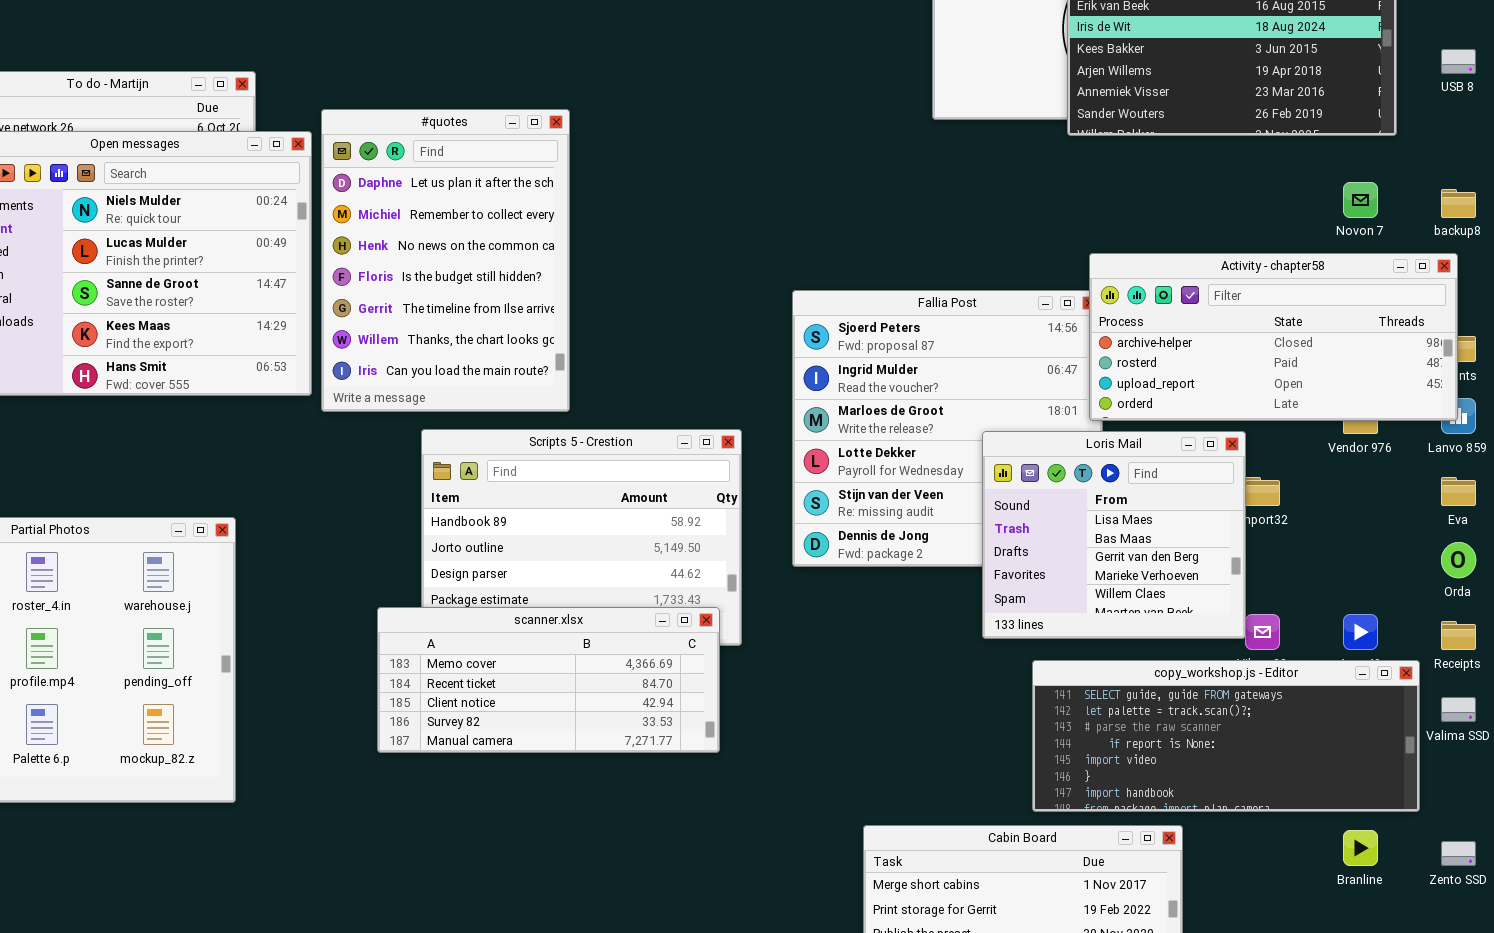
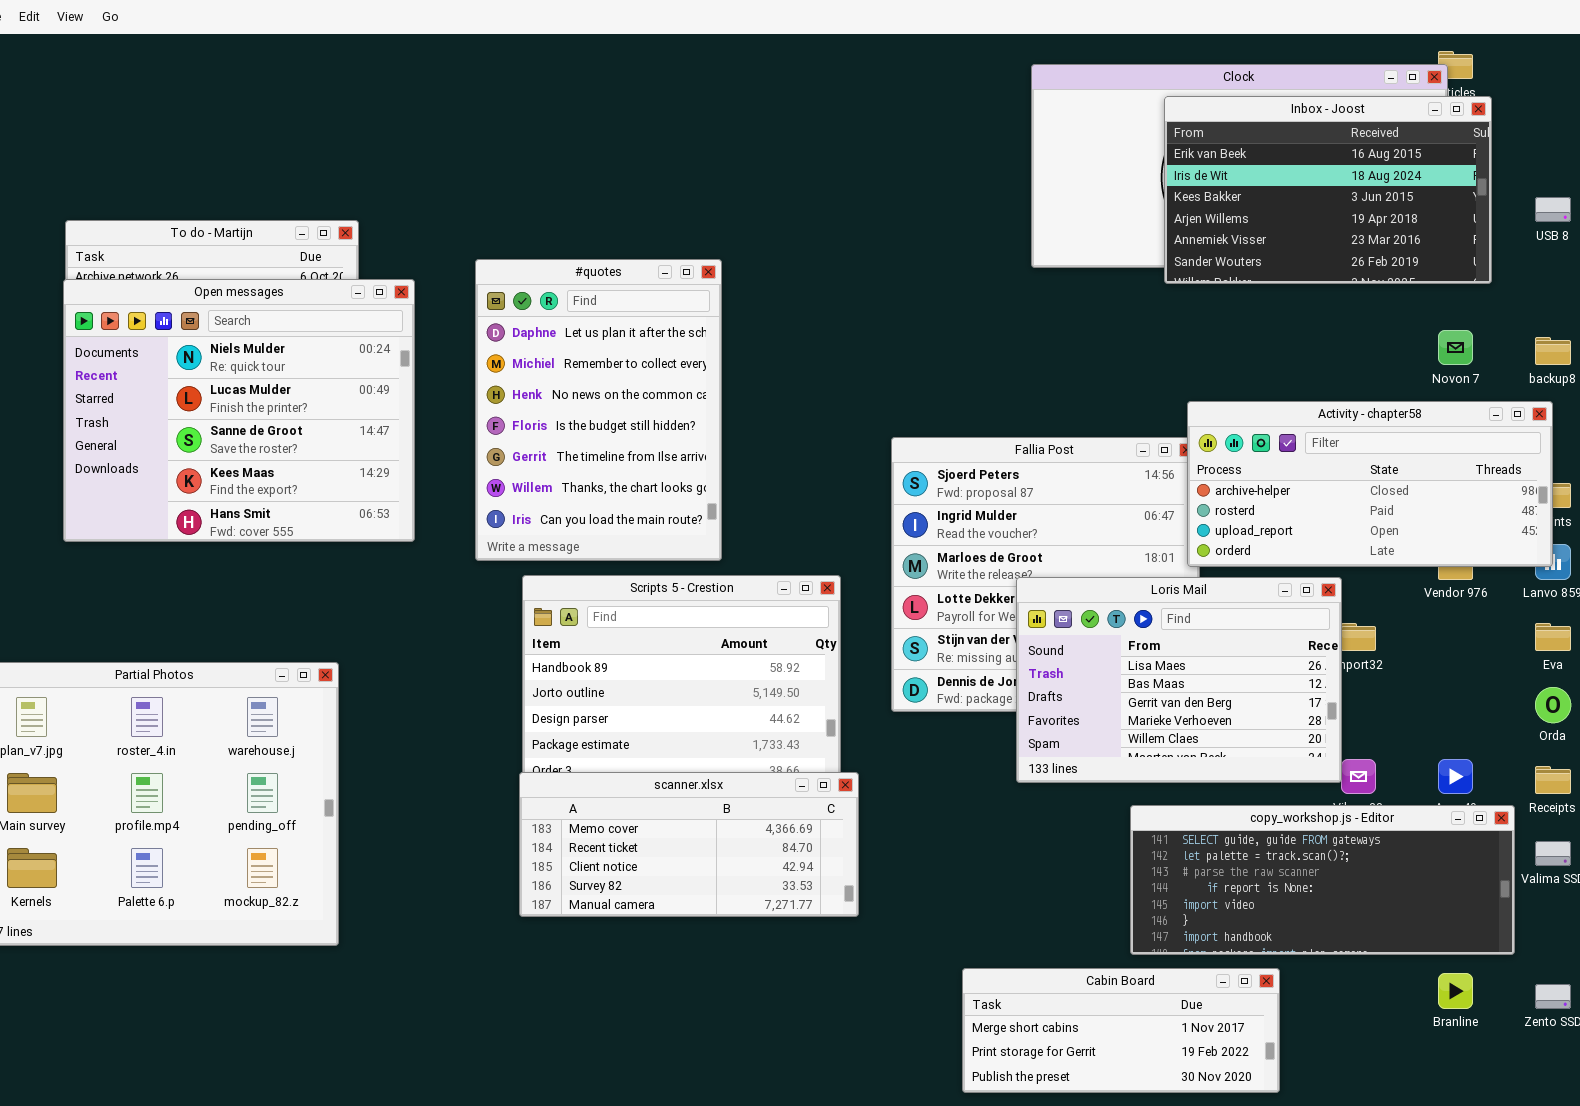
#quotes: [321,109,570,412] -> [475,259,722,561], moved
Loris Mail: [982,431,1246,639] -> [1016,577,1342,783], resized
scanner.xlsx: [377,607,720,753] -> [519,772,859,917], moved

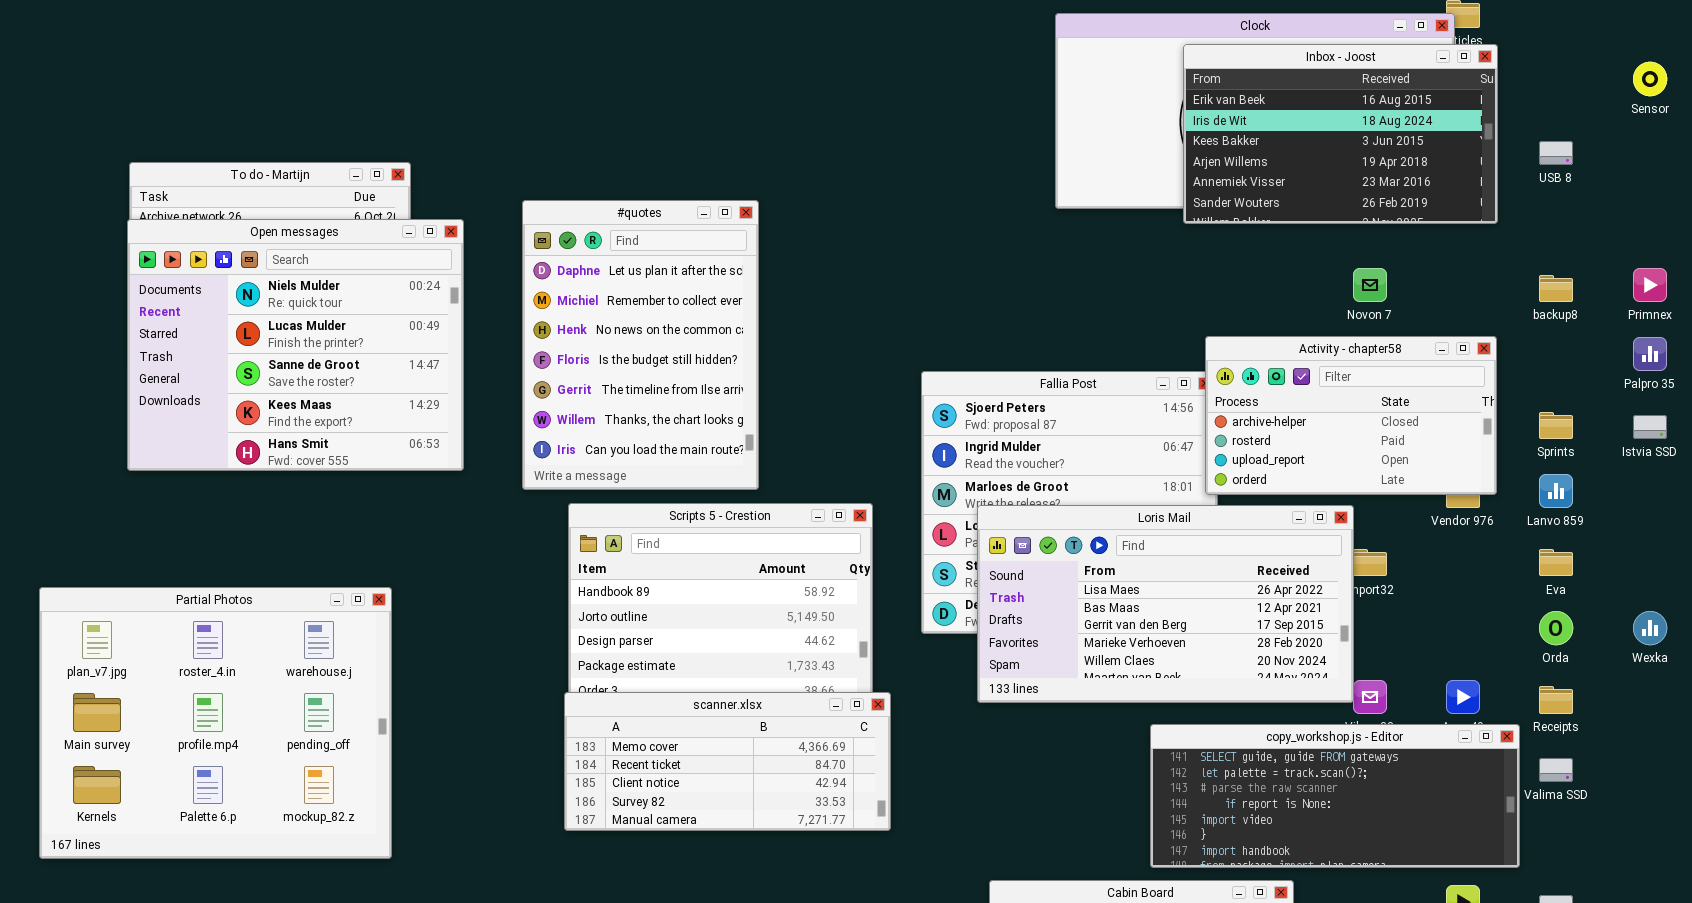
Novon 7: [1438,330,1473,365] -> [1353,268,1387,302], moved
Activity - chapter58: [1187,401,1553,567] -> [1205,336,1497,495], resized
Loris Mail: [1016,577,1342,783] -> [977,505,1354,703], resized

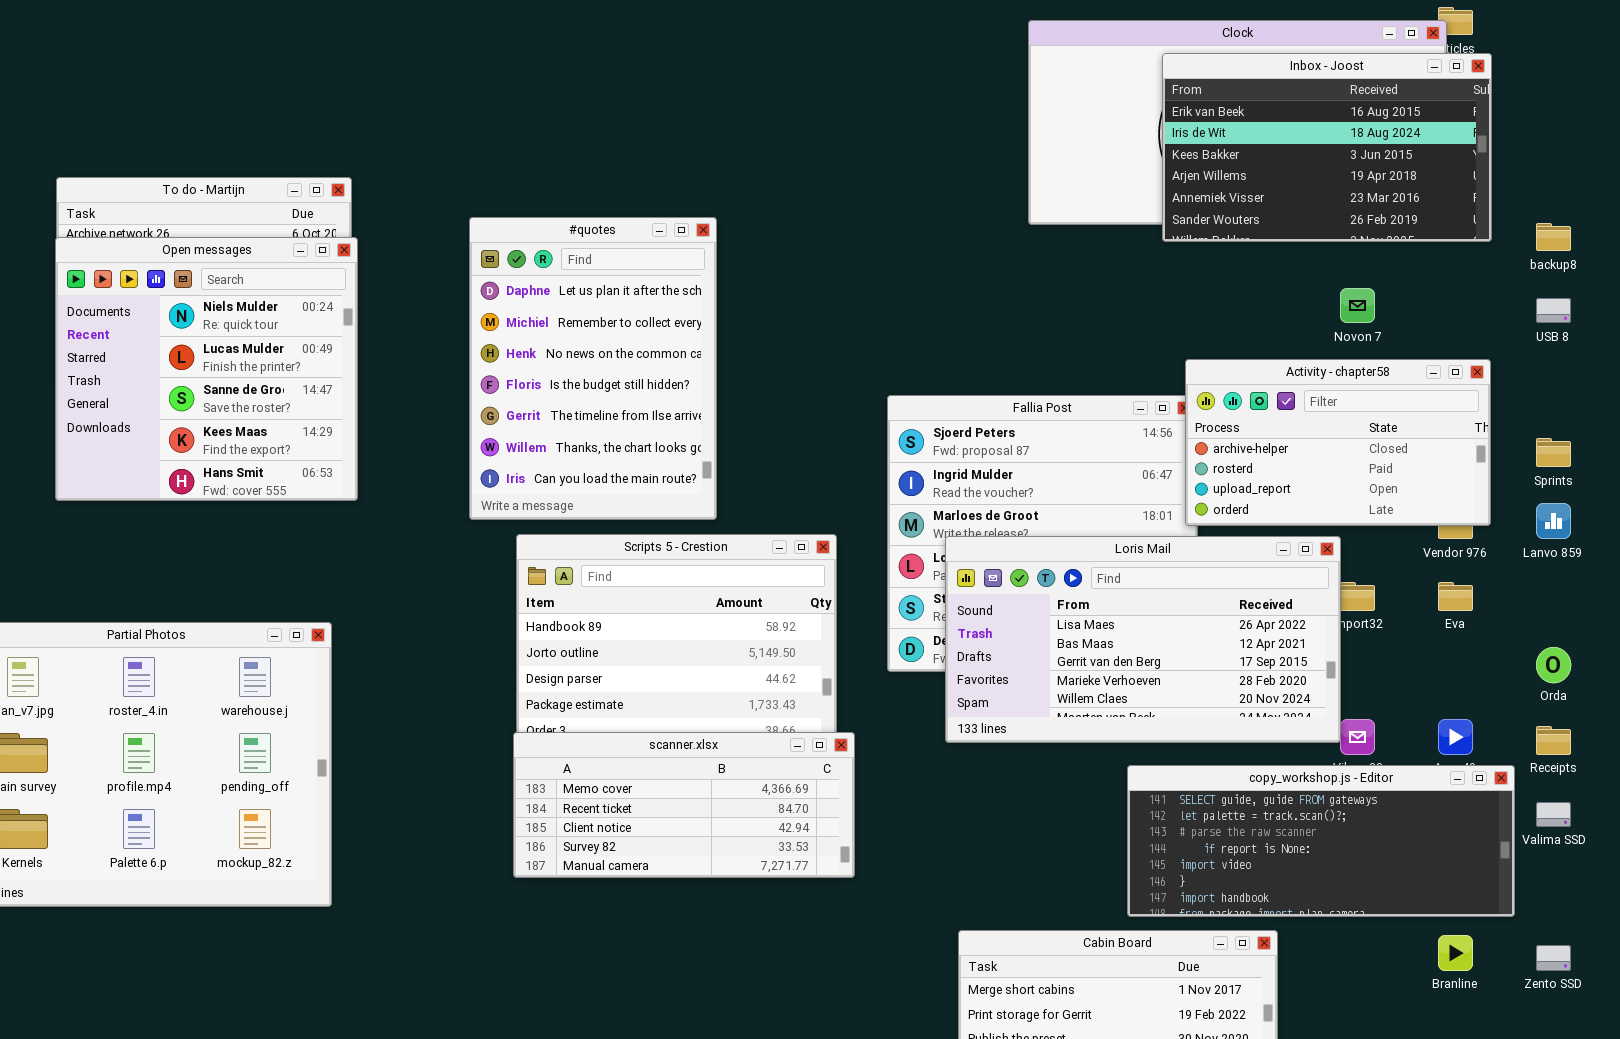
USB 8: [1539,141,1573,165] -> [1536,298,1571,323], moved
Open messages: [127,219,464,471] -> [55,237,358,501], resized
backup8: [1539,275,1573,302] -> [1536,223,1571,251], moved
Eva: [1539,549,1573,576] -> [1438,582,1473,611], moved

